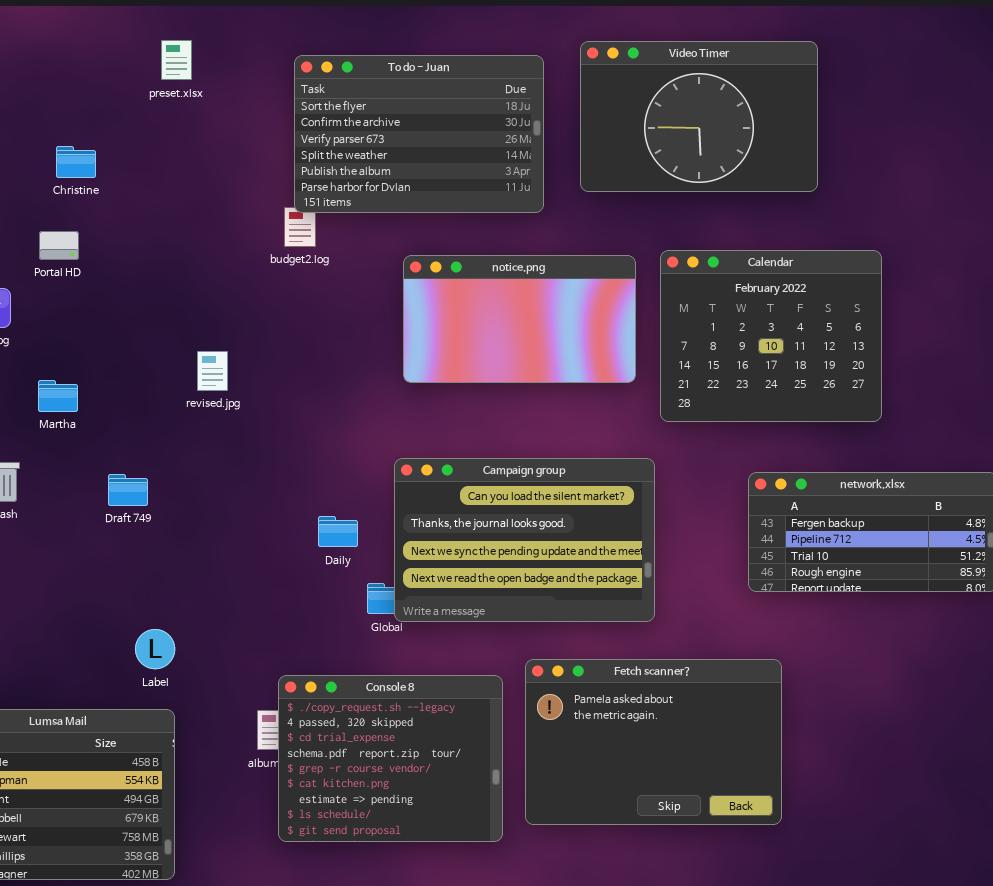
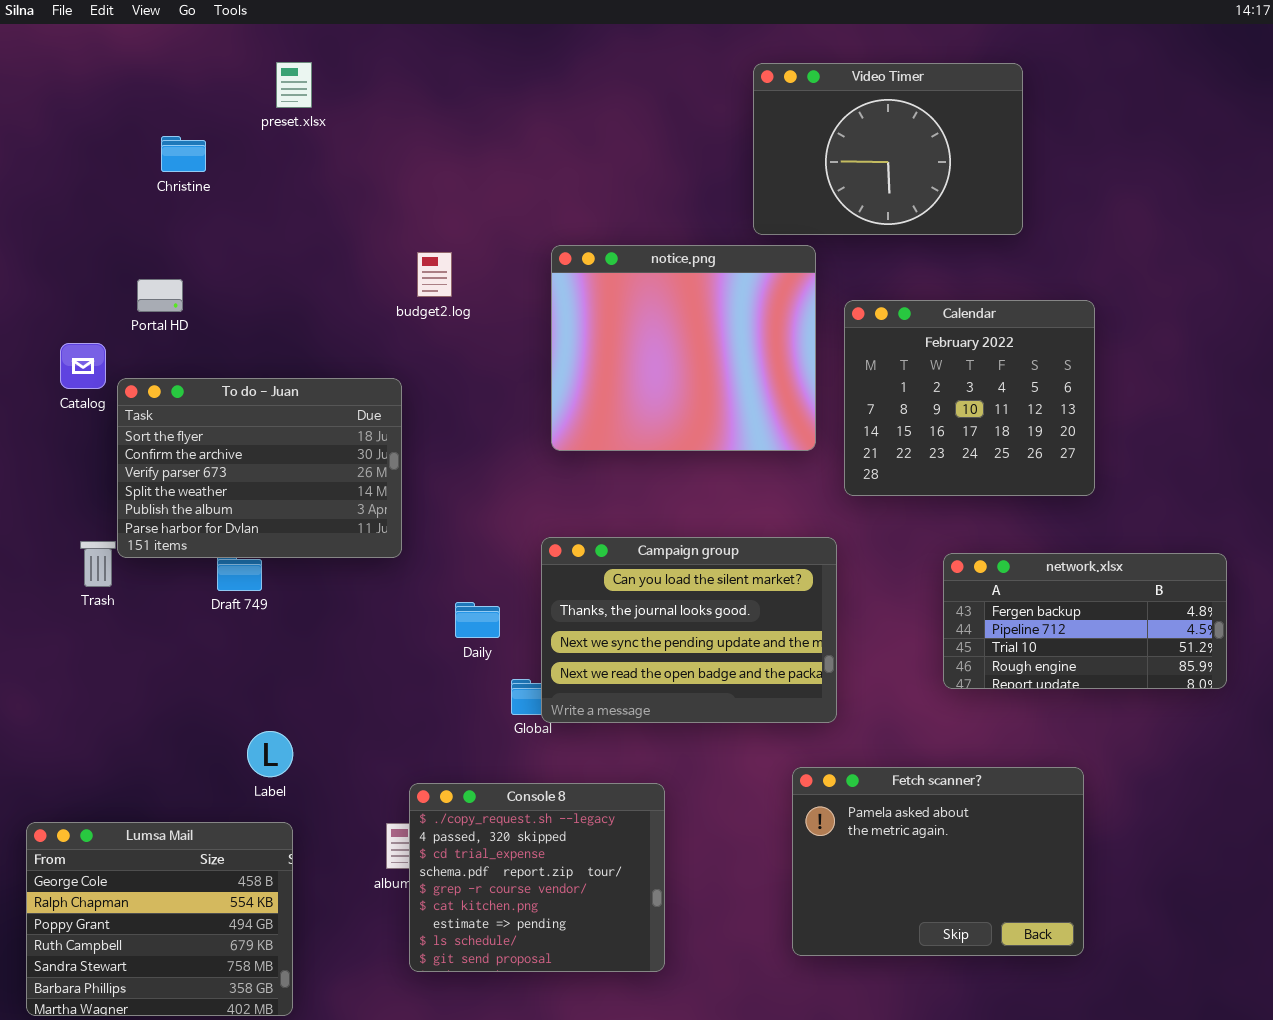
To do - Juan: [294,55,544,213] -> [117,378,402,558], moved
Christine: [56,146,96,178] -> [161,136,206,172], moved
notice.png: [403,255,636,383] -> [551,245,816,451], resized
Fetch scanner?: [525,659,782,825] -> [792,767,1084,956], moved

